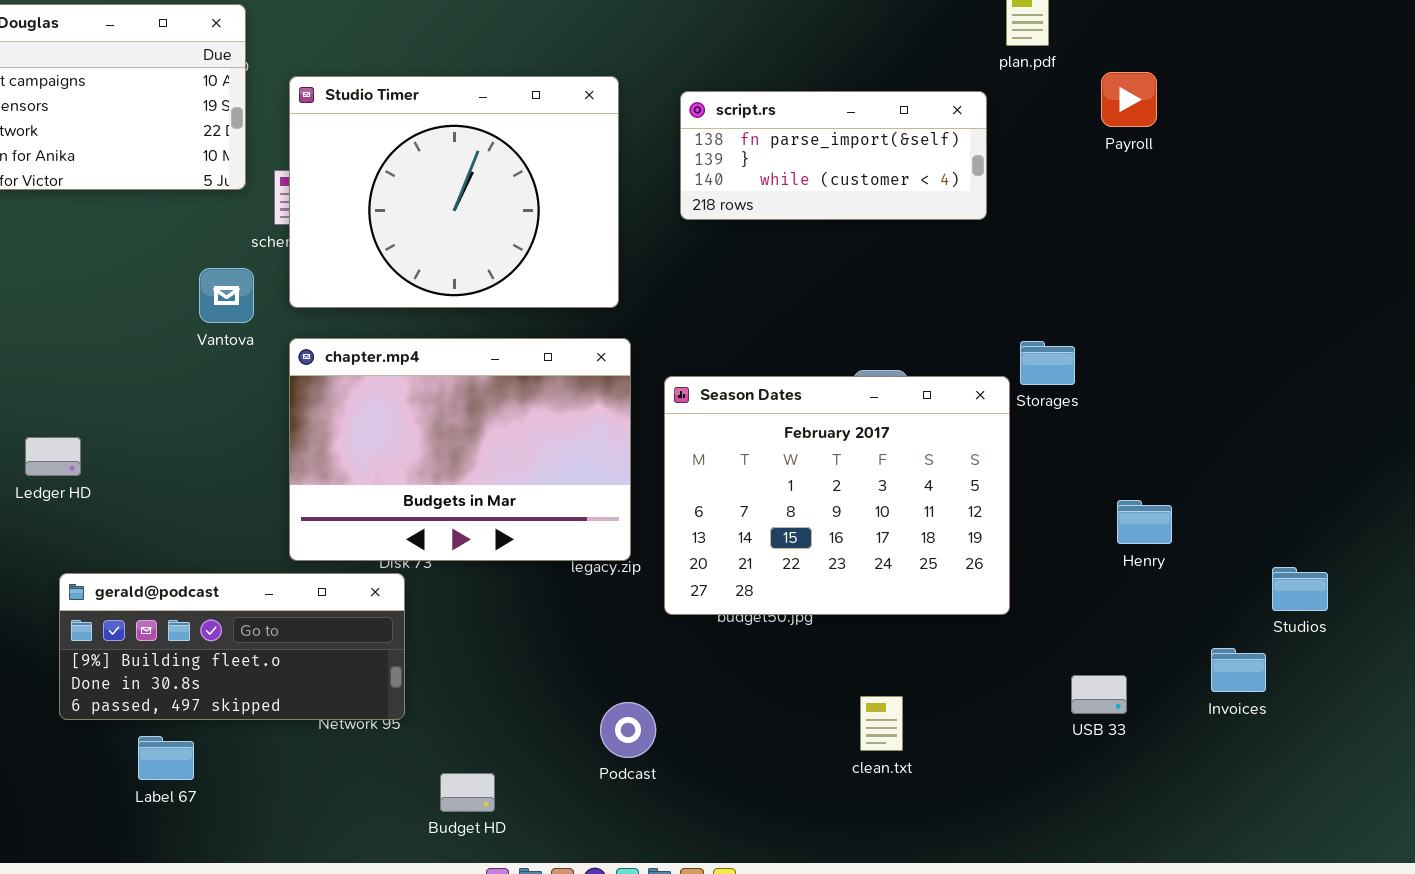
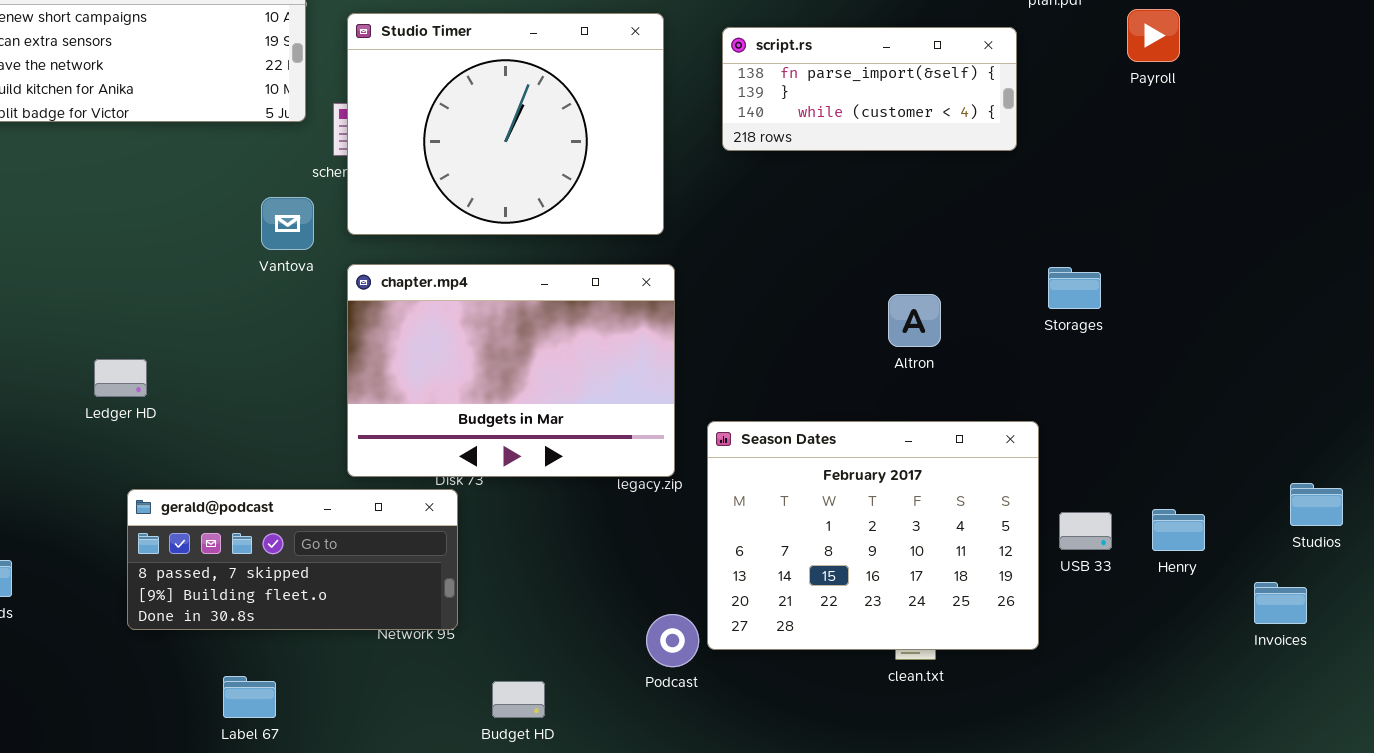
Season Dates: [664,376,1010,615] -> [707,421,1039,650], moved
Henry: [1117,500,1172,544] -> [1152,509,1205,551], moved
gerald@podcast: [59,573,405,720] -> [127,489,458,630], scrolled up 1 row
Invoices: [1211,648,1266,692] -> [1254,582,1307,624], moved
USB 33: [1071,675,1127,714] -> [1059,512,1112,550], moved
Label 67: [138,736,194,780] -> [223,676,276,718], moved

